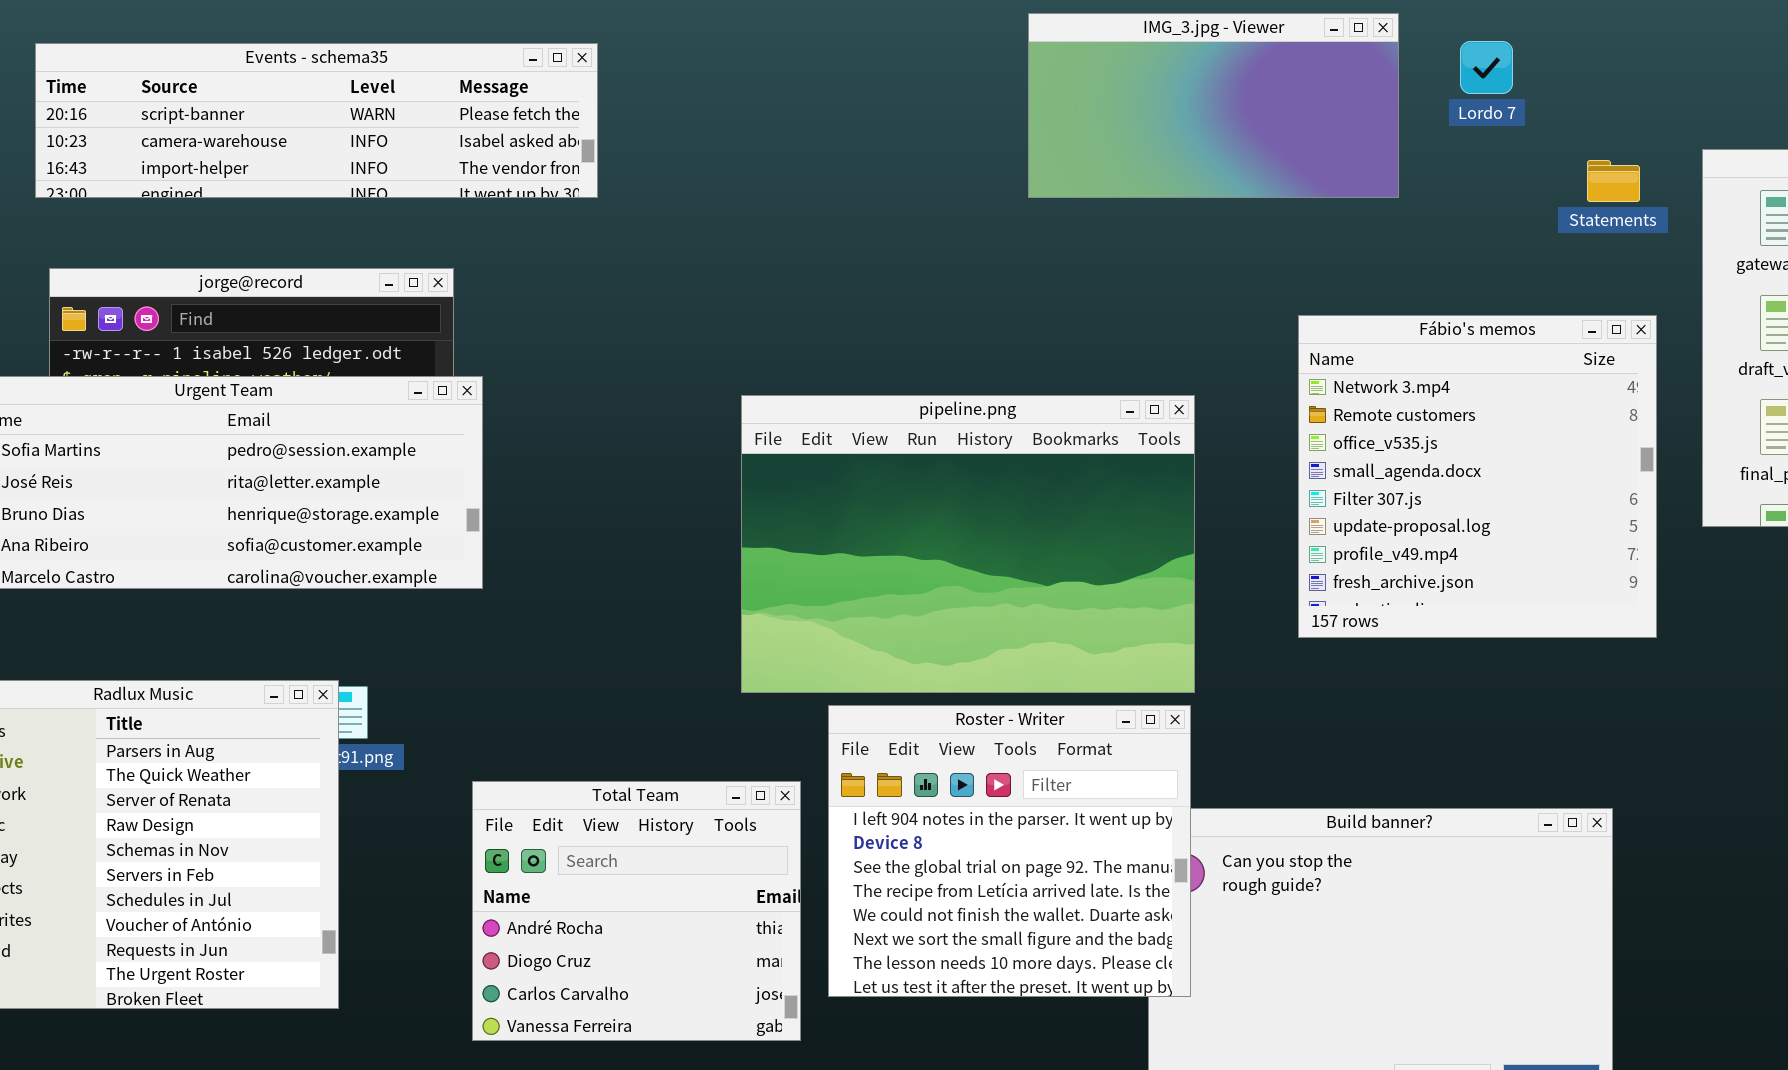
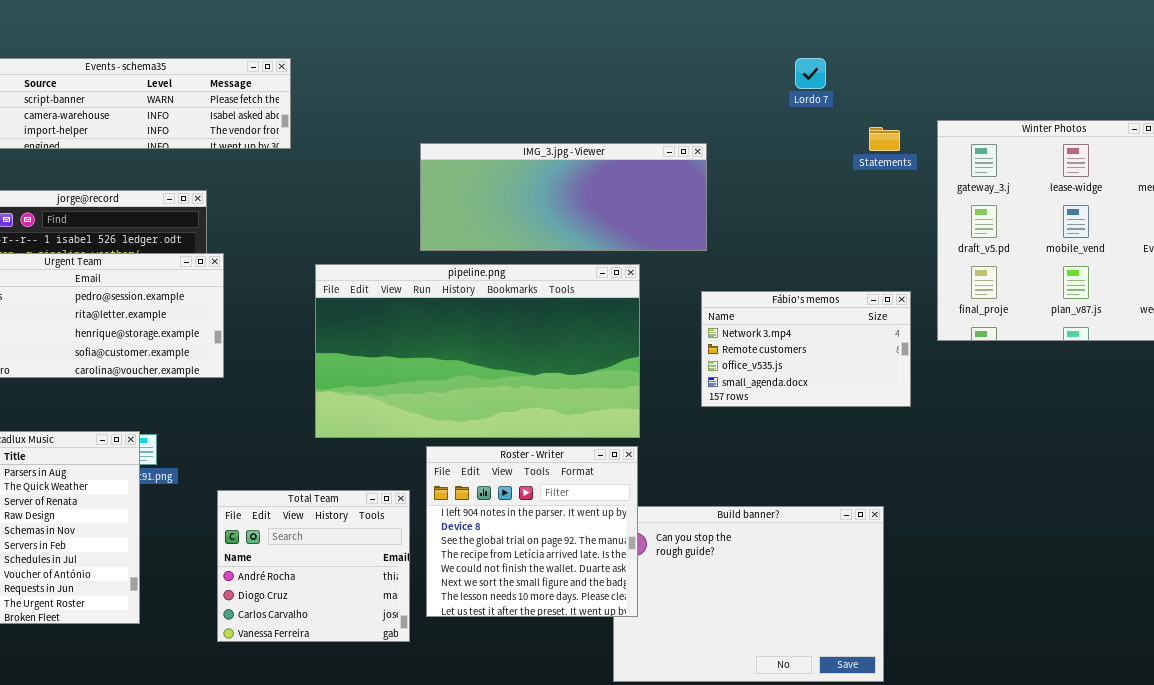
IMG_3.jpg - Viewer: [1028,13,1399,198] -> [420,143,707,251], moved, resized
Fábio's memos: [1298,315,1657,638] -> [701,291,911,407], resized
pipeline.png: [741,395,1195,693] -> [315,264,640,438], resized

